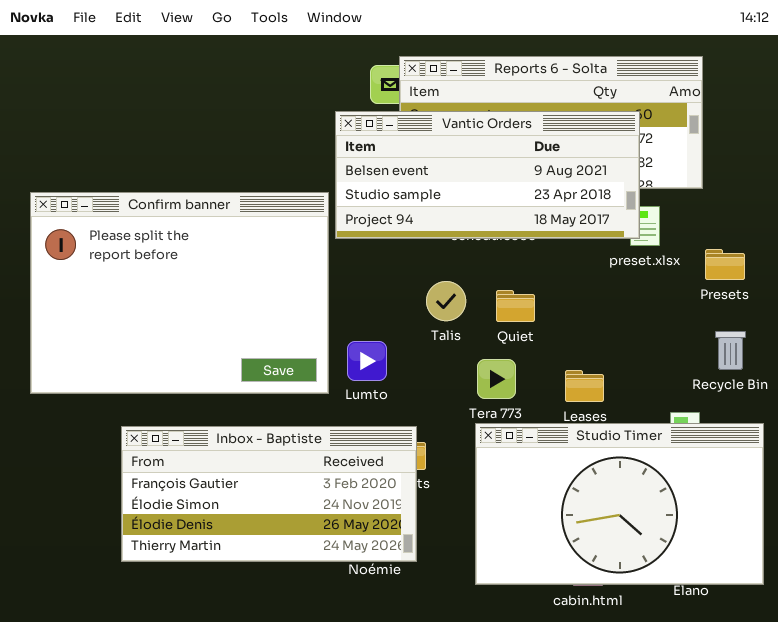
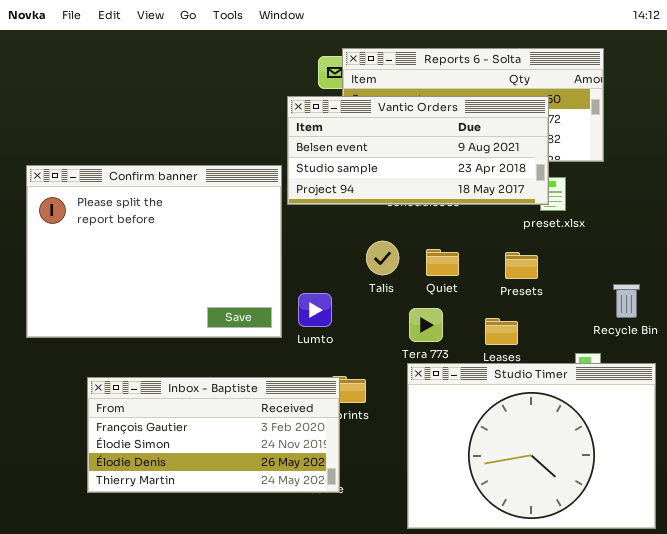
Presets: [705,249,745,280] -> [505,252,538,279], moved
Studio Timer: [475,423,764,585] -> [407,363,656,529], resized
Inbox - Baptiste: [121,426,417,562] -> [87,377,340,493], moved

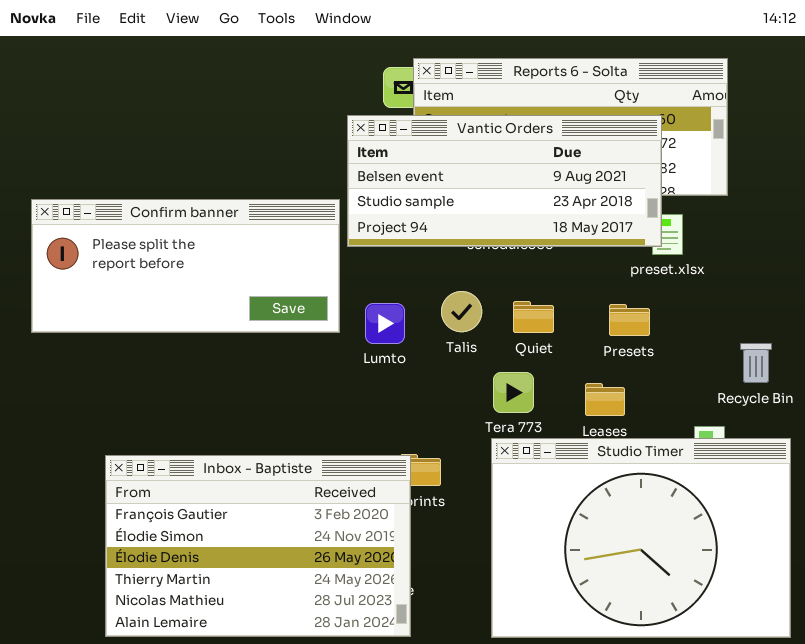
Confirm banner: [26,165,282,338] -> [31,199,340,333], resized
Lumto: [298,293,332,327] -> [365,303,405,344], moved
Inbox - Baptiste: [87,377,340,493] -> [105,455,411,637], resized

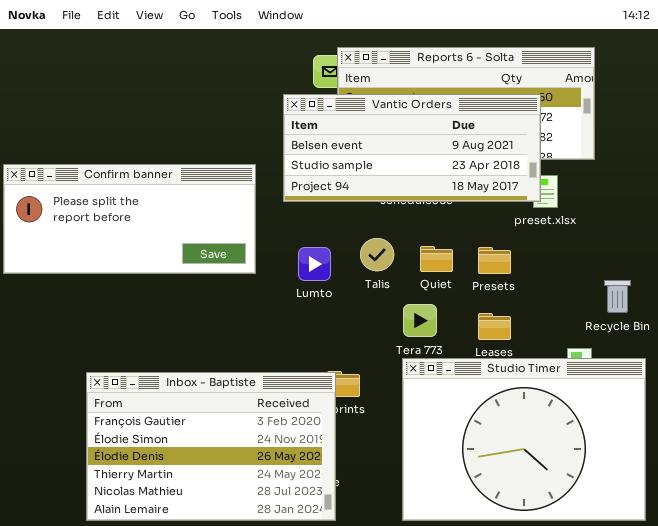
Confirm banner: [31,199,340,333] -> [3,164,256,274], moved
Presets: [609,304,650,336] -> [478,247,511,274], moved

